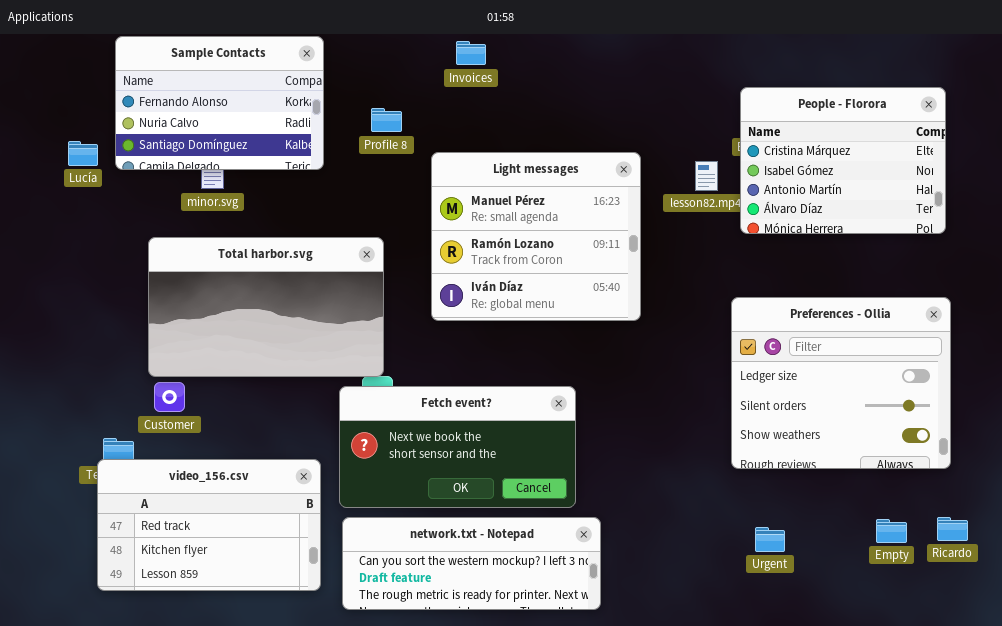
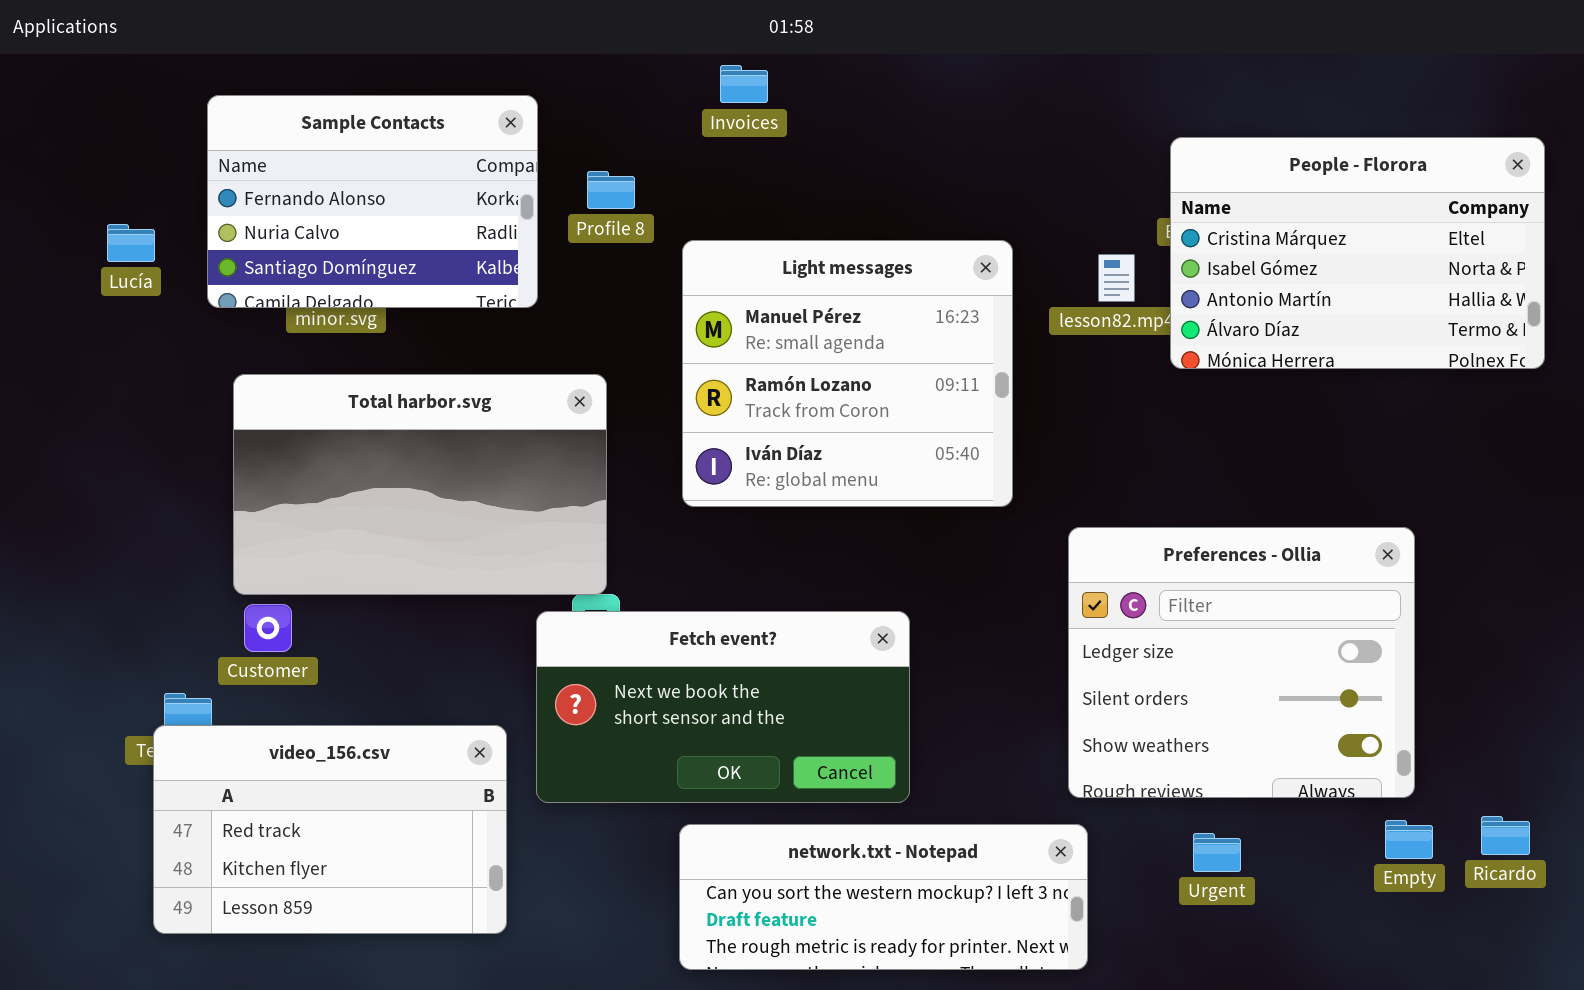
Sample Contacts: [115,36,324,170] -> [207,95,538,308], moved
People - Florora: [740,87,946,234] -> [1170,137,1545,369], resized
Preferences - Ollia: [731,297,951,469] -> [1068,527,1415,798], moved
network.txt - Notepad: [342,517,601,610] -> [679,824,1088,970], moved

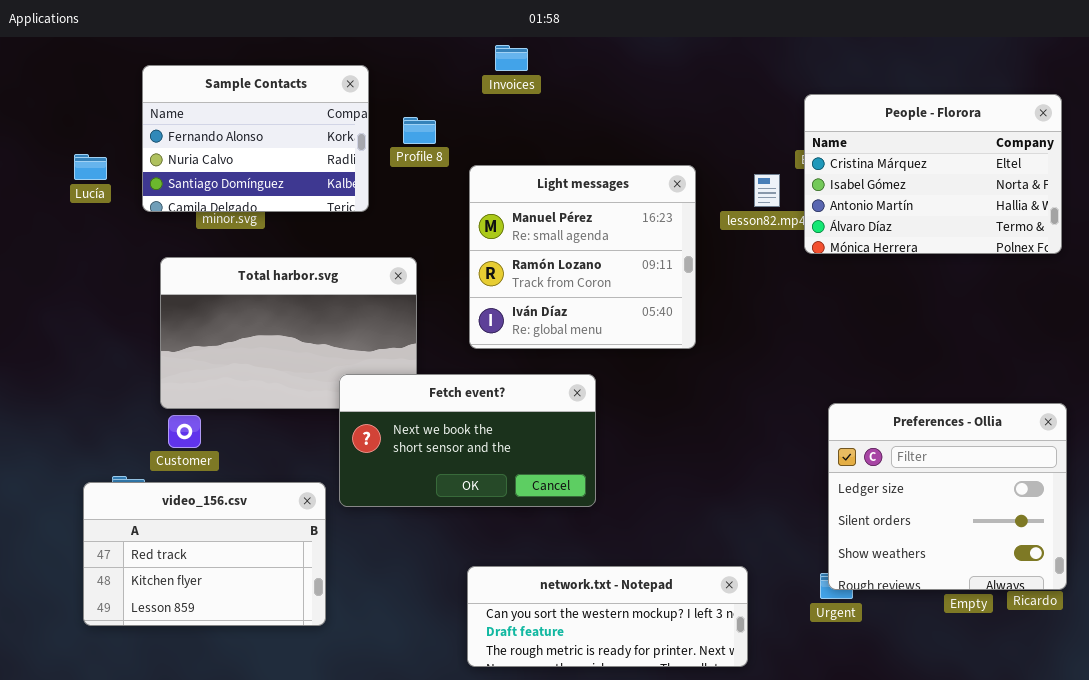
Preferences - Ollia: [1068,527,1415,798] -> [828,403,1067,590], moved
Fetch event?: [536,611,910,803] -> [339,374,596,507], moved
video_156.csv: [153,725,507,934] -> [83,482,326,626], moved

